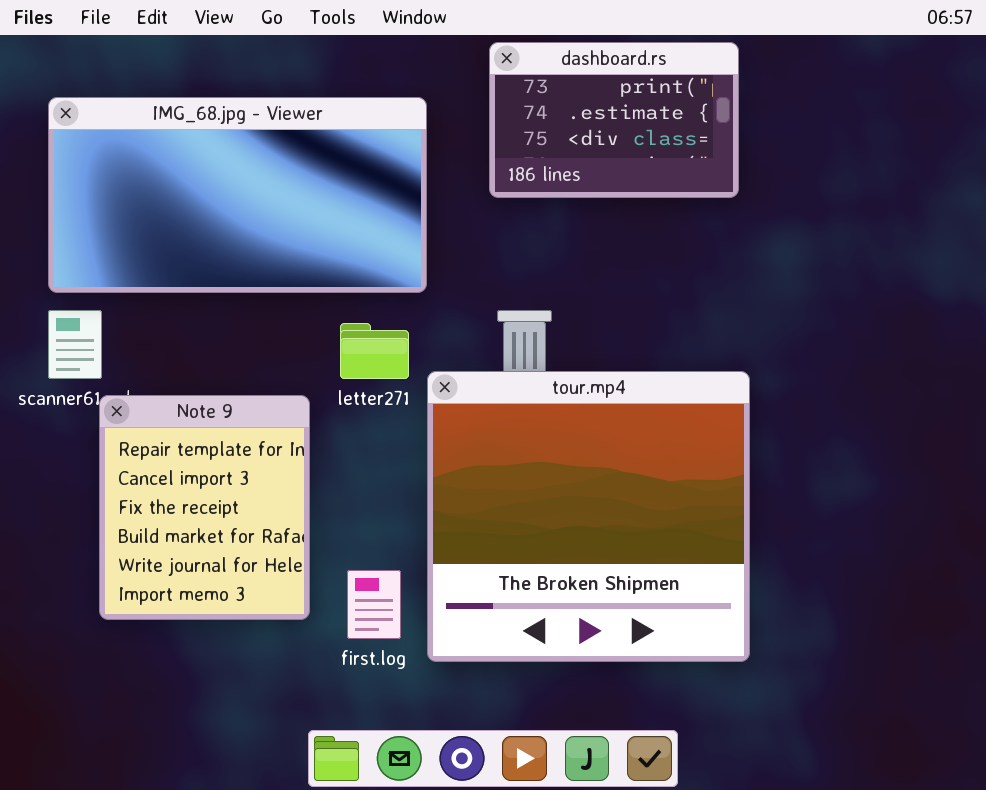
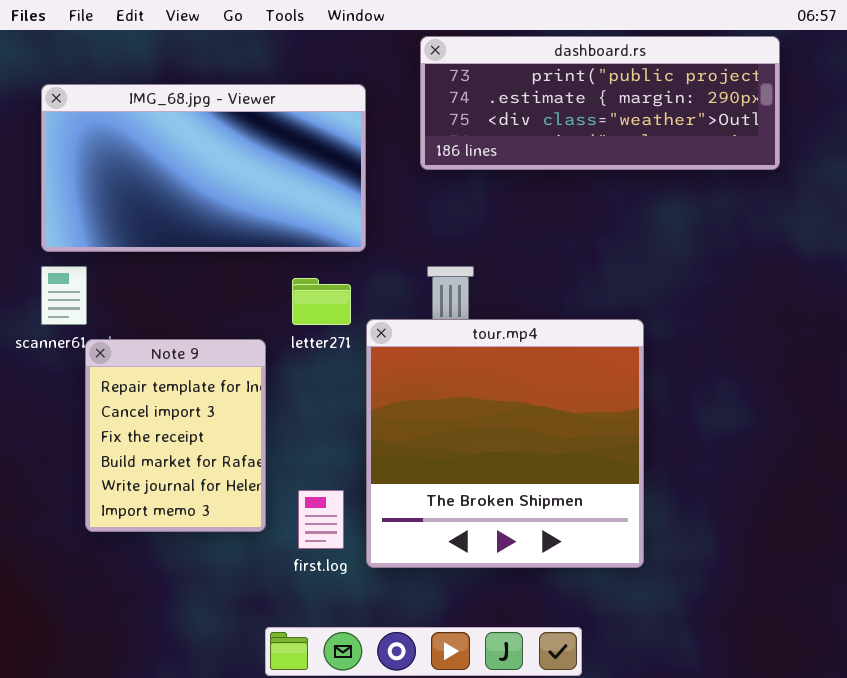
dashboard.rs: [489,42,739,198] -> [420,36,780,170], resized

